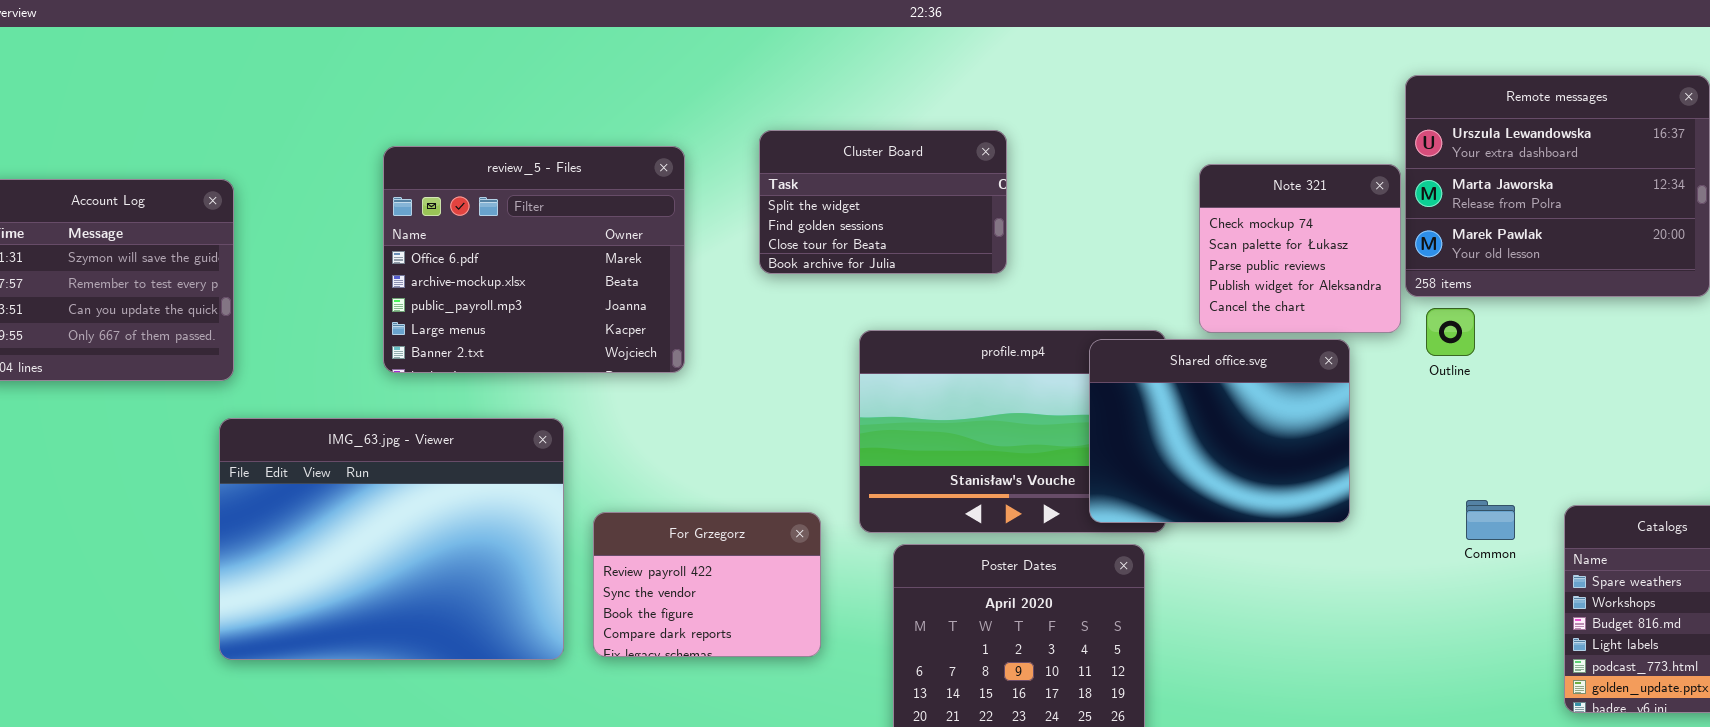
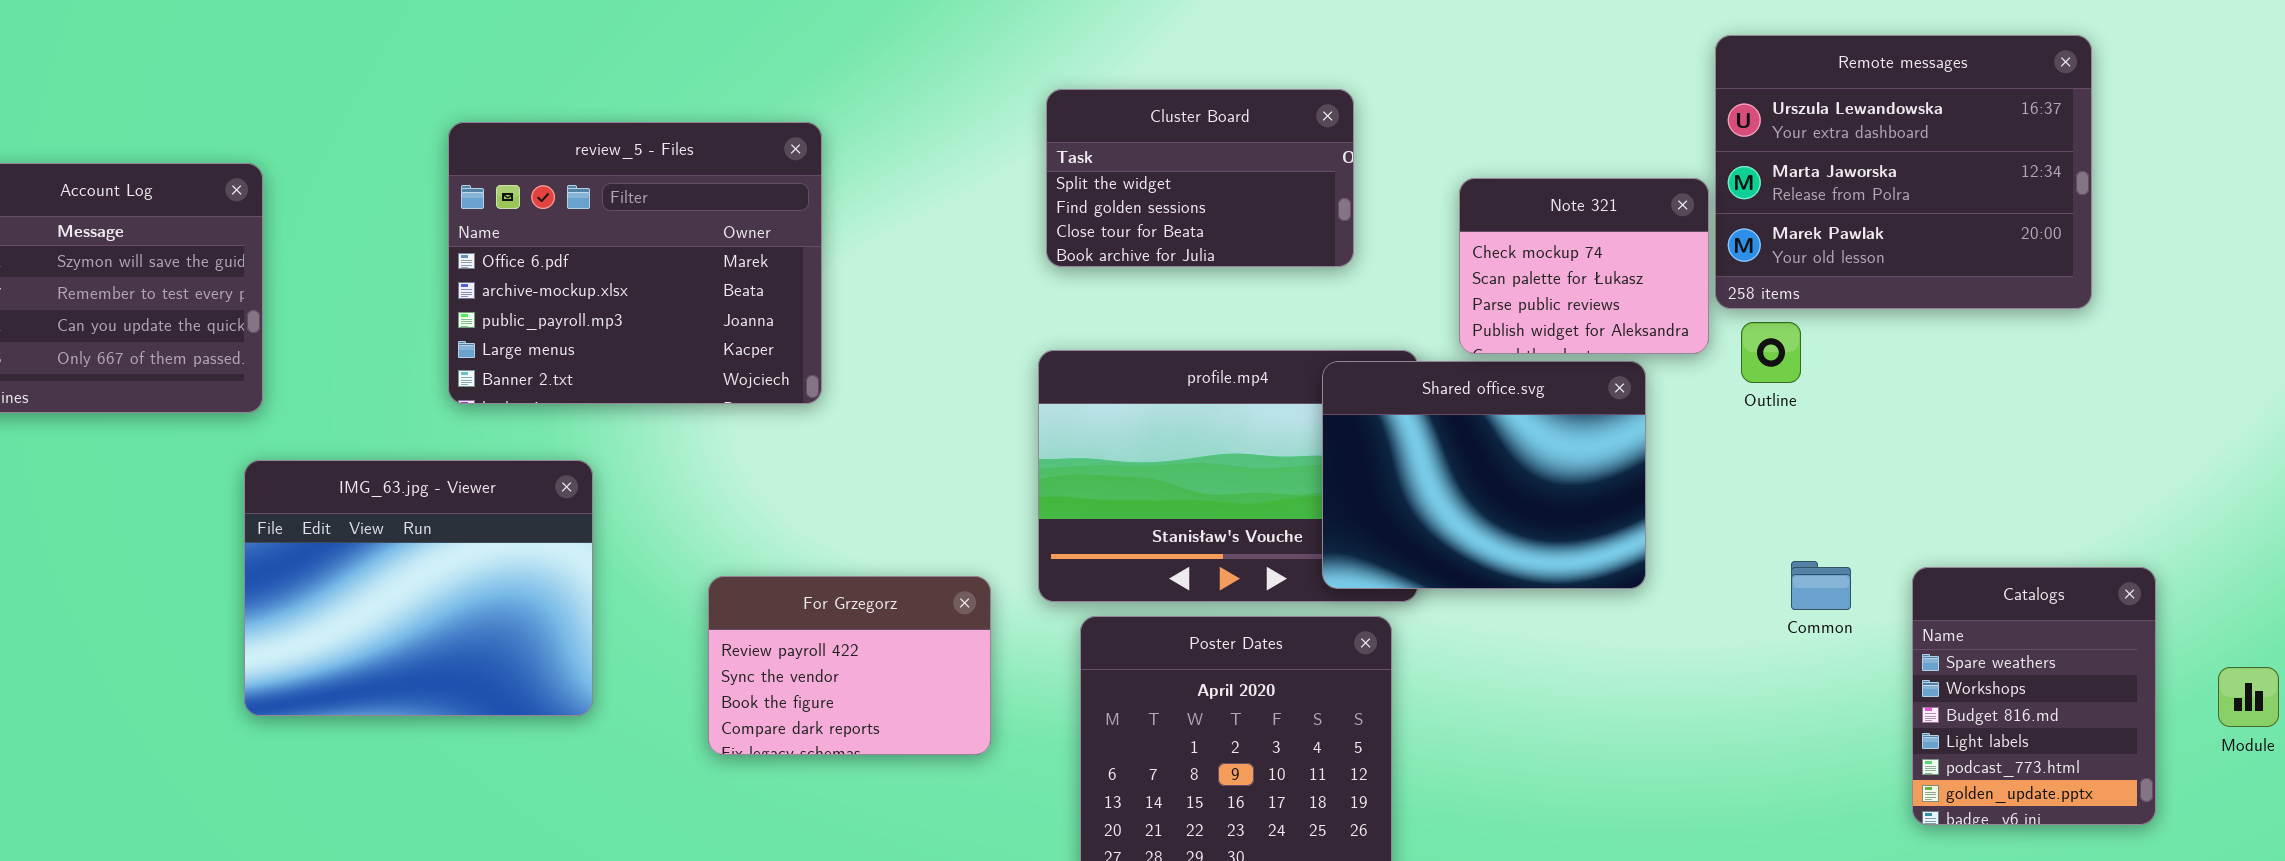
Cluster Board: [759,130,1007,274] -> [1046,89,1354,267], moved
Note 321: [1199,164,1401,333] -> [1459,178,1709,354], resized
IMG_63.jpg - Viewer: [219,418,564,660] -> [244,460,593,716], resized

